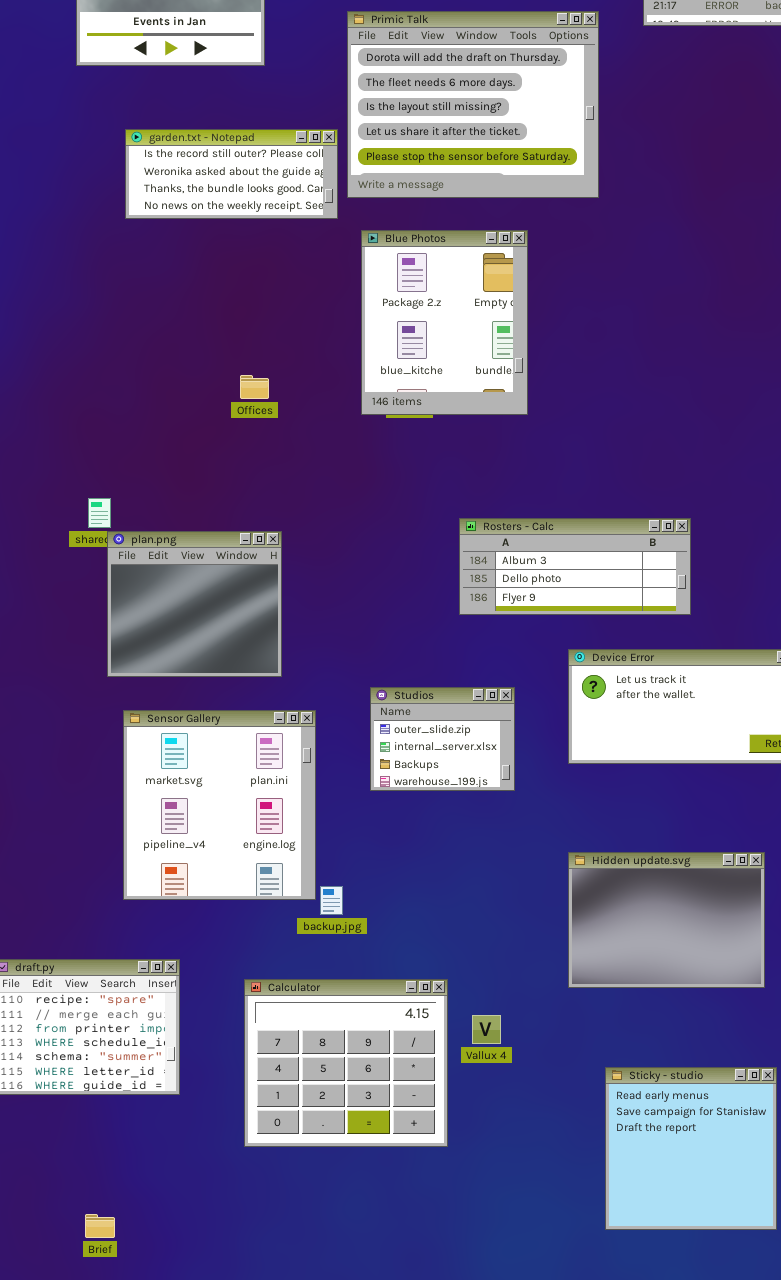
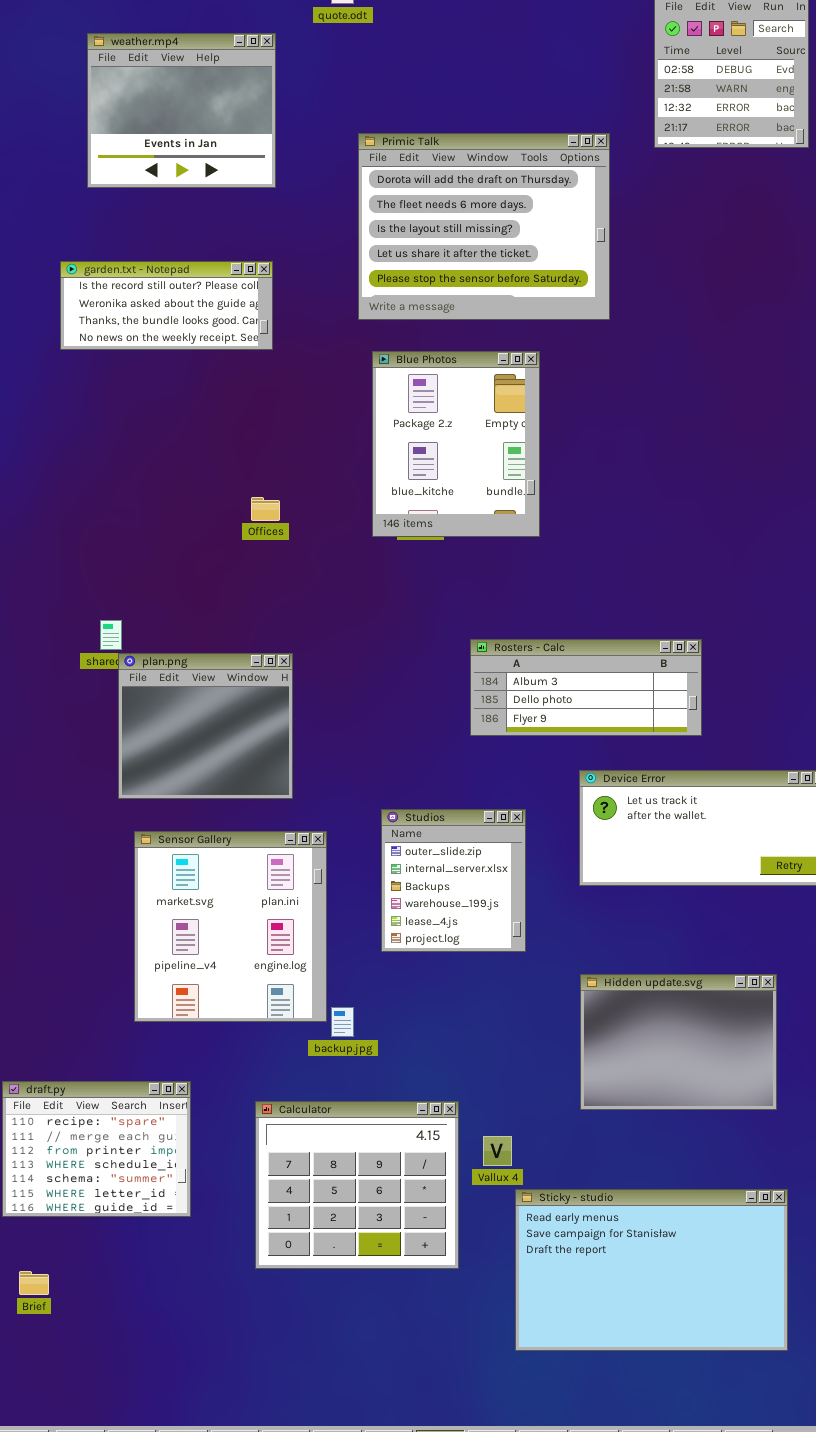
garden.txt - Notepad: [125,129,338,219] -> [60,261,273,350], moved
Studios: [370,687,515,791] -> [381,809,526,952], resized
Sticky - studio: [605,1067,777,1230] -> [515,1189,788,1351], resized
Brief: [85,1214,115,1238] -> [19,1271,49,1295], moved

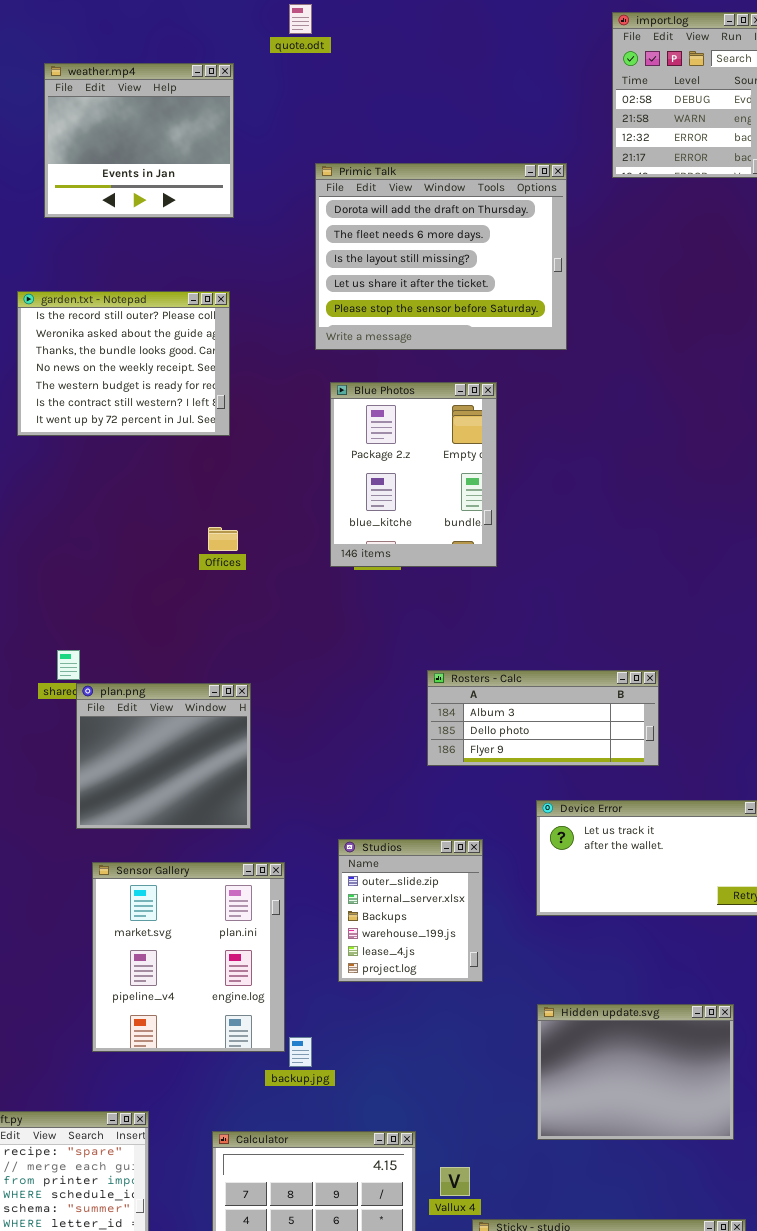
garden.txt - Notepad: [60,261,273,350] -> [17,291,230,436], resized

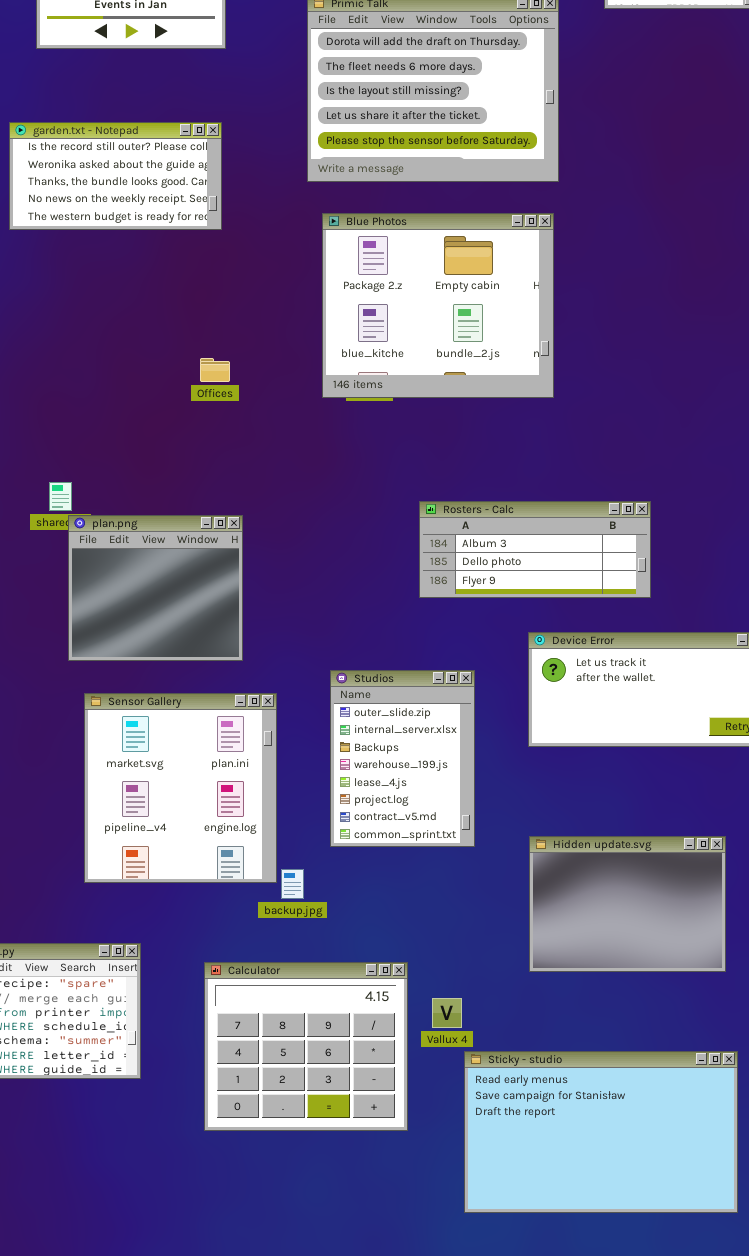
garden.txt - Notepad: [17,291,230,436] -> [9,122,222,230], resized
Blue Photos: [330,382,497,567] -> [322,213,554,398], resized
Studios: [338,839,483,982] -> [330,670,475,847], resized

